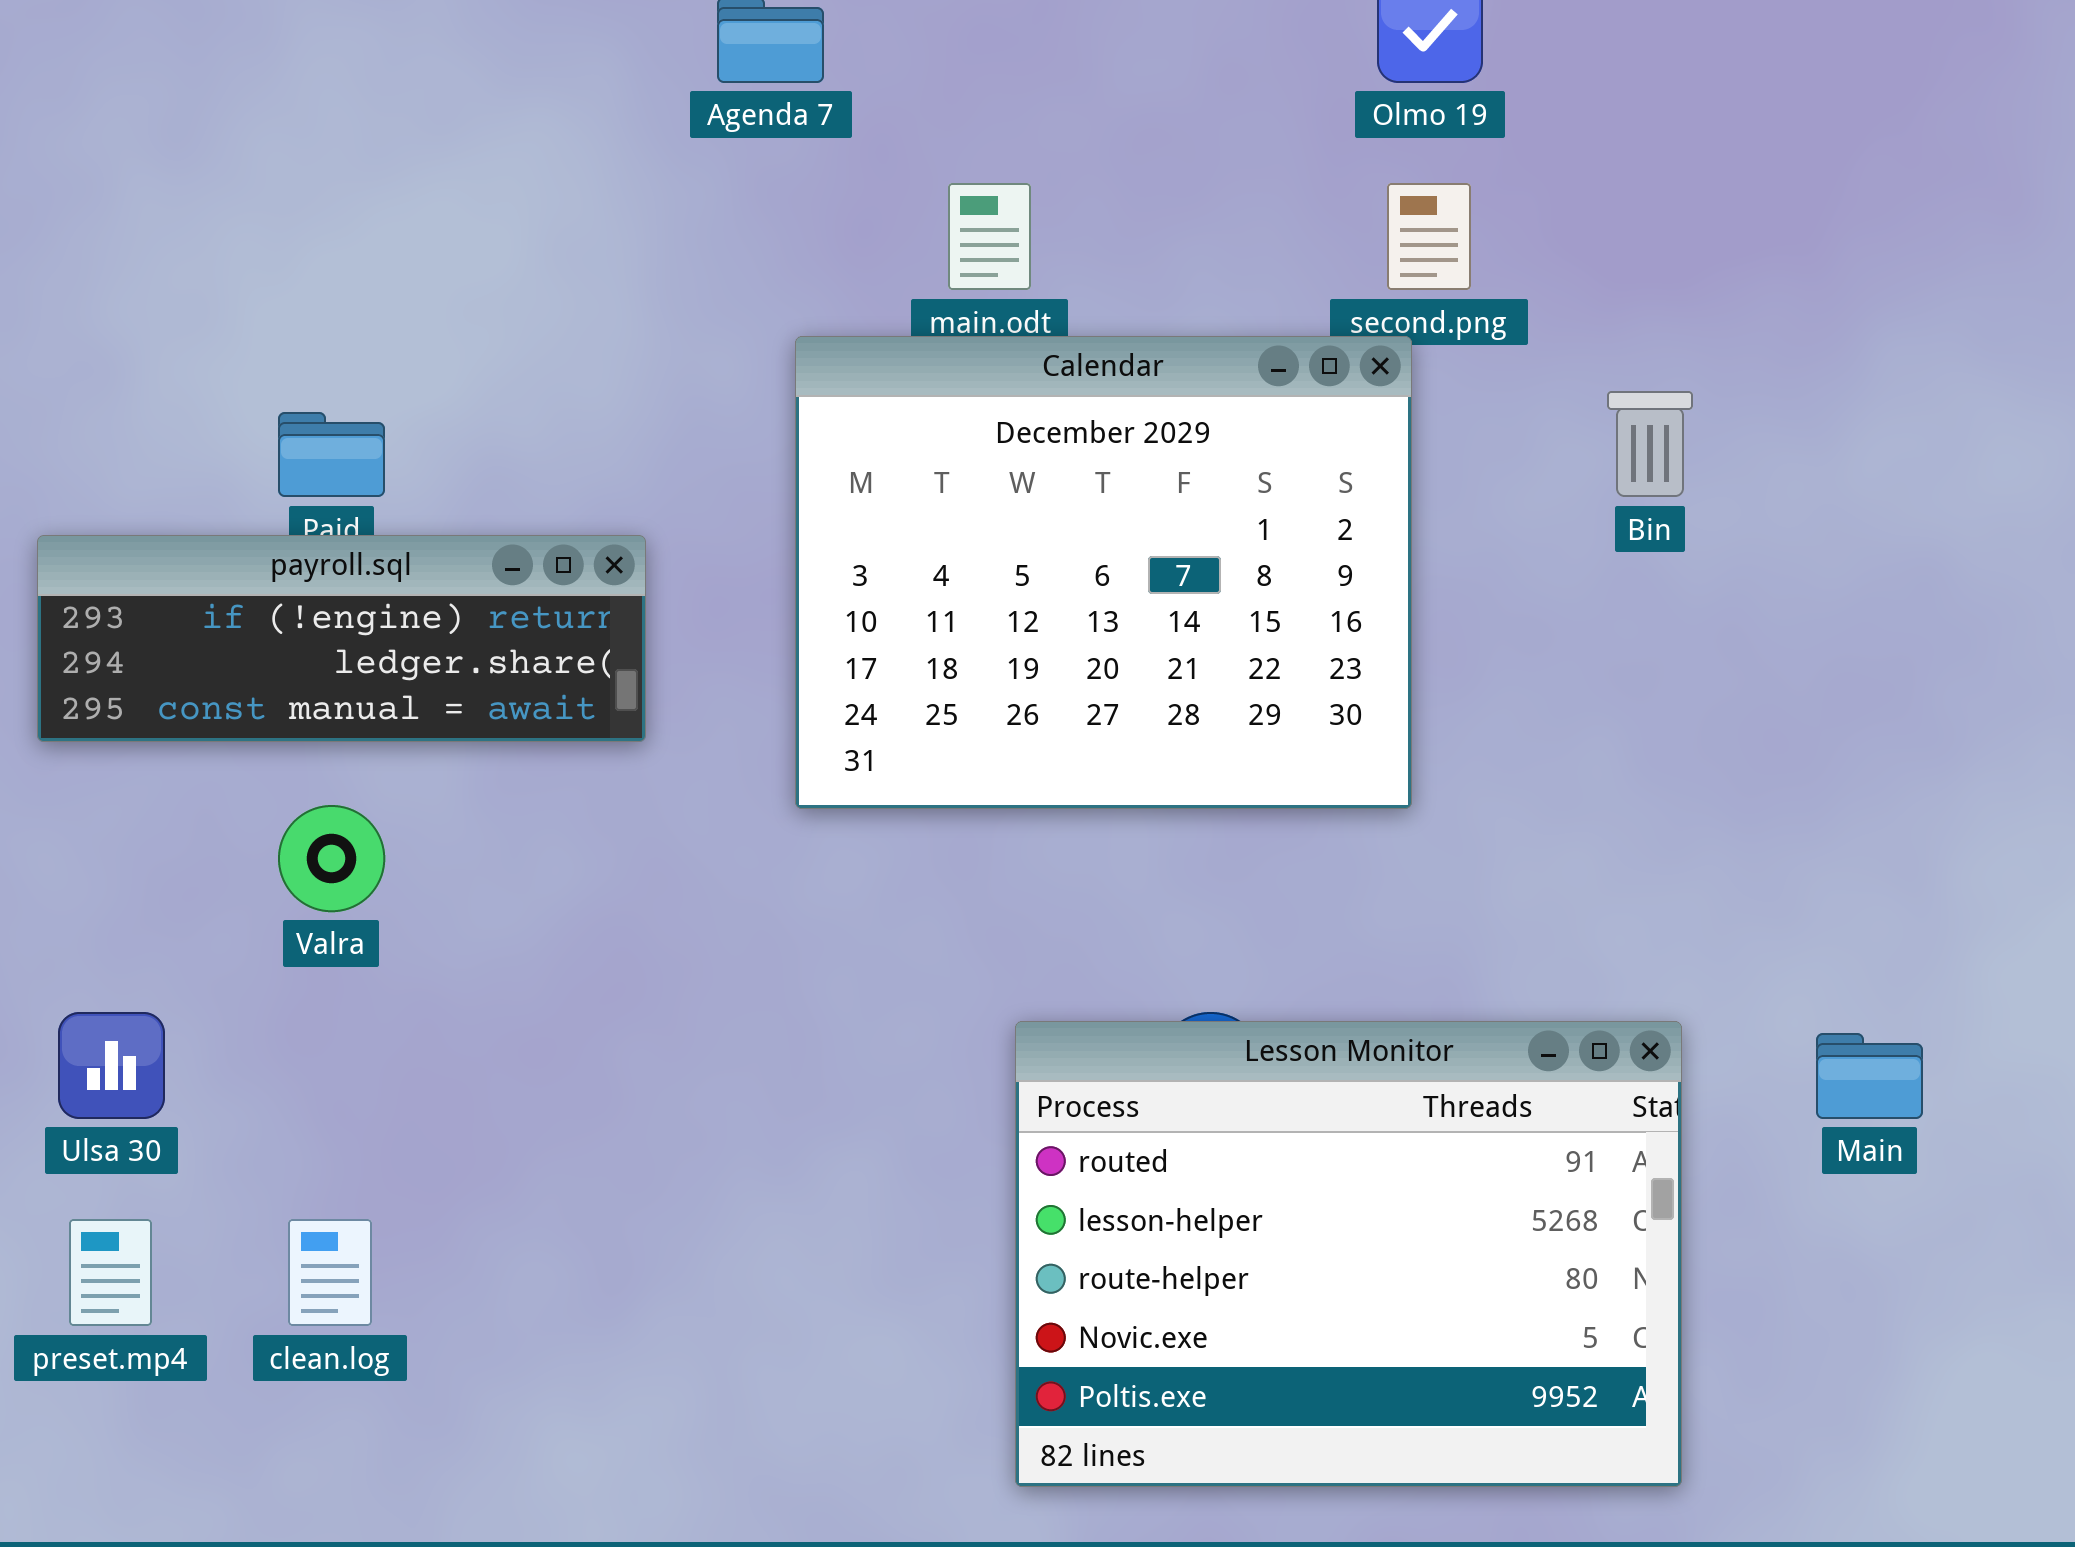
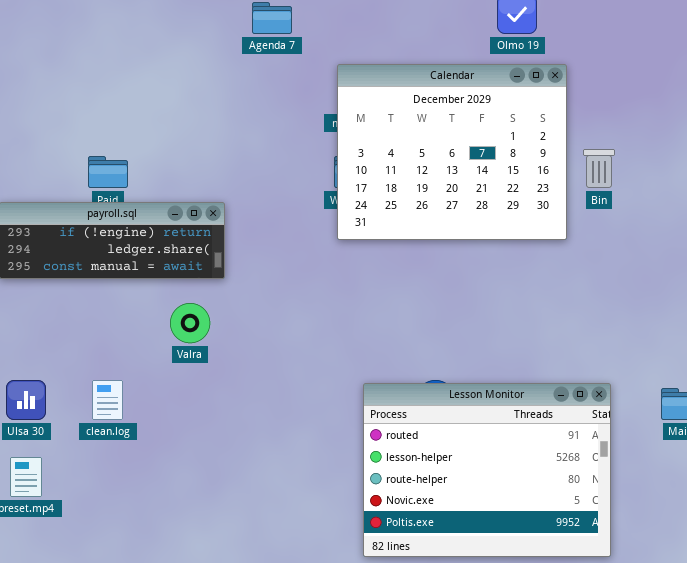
Calendar: [795,336,1412,809] -> [337,64,567,240], moved
Valra: [278,805,385,912] -> [170,303,210,343], moved
clean.log: [288,1219,372,1326] -> [92,380,123,420], moved

